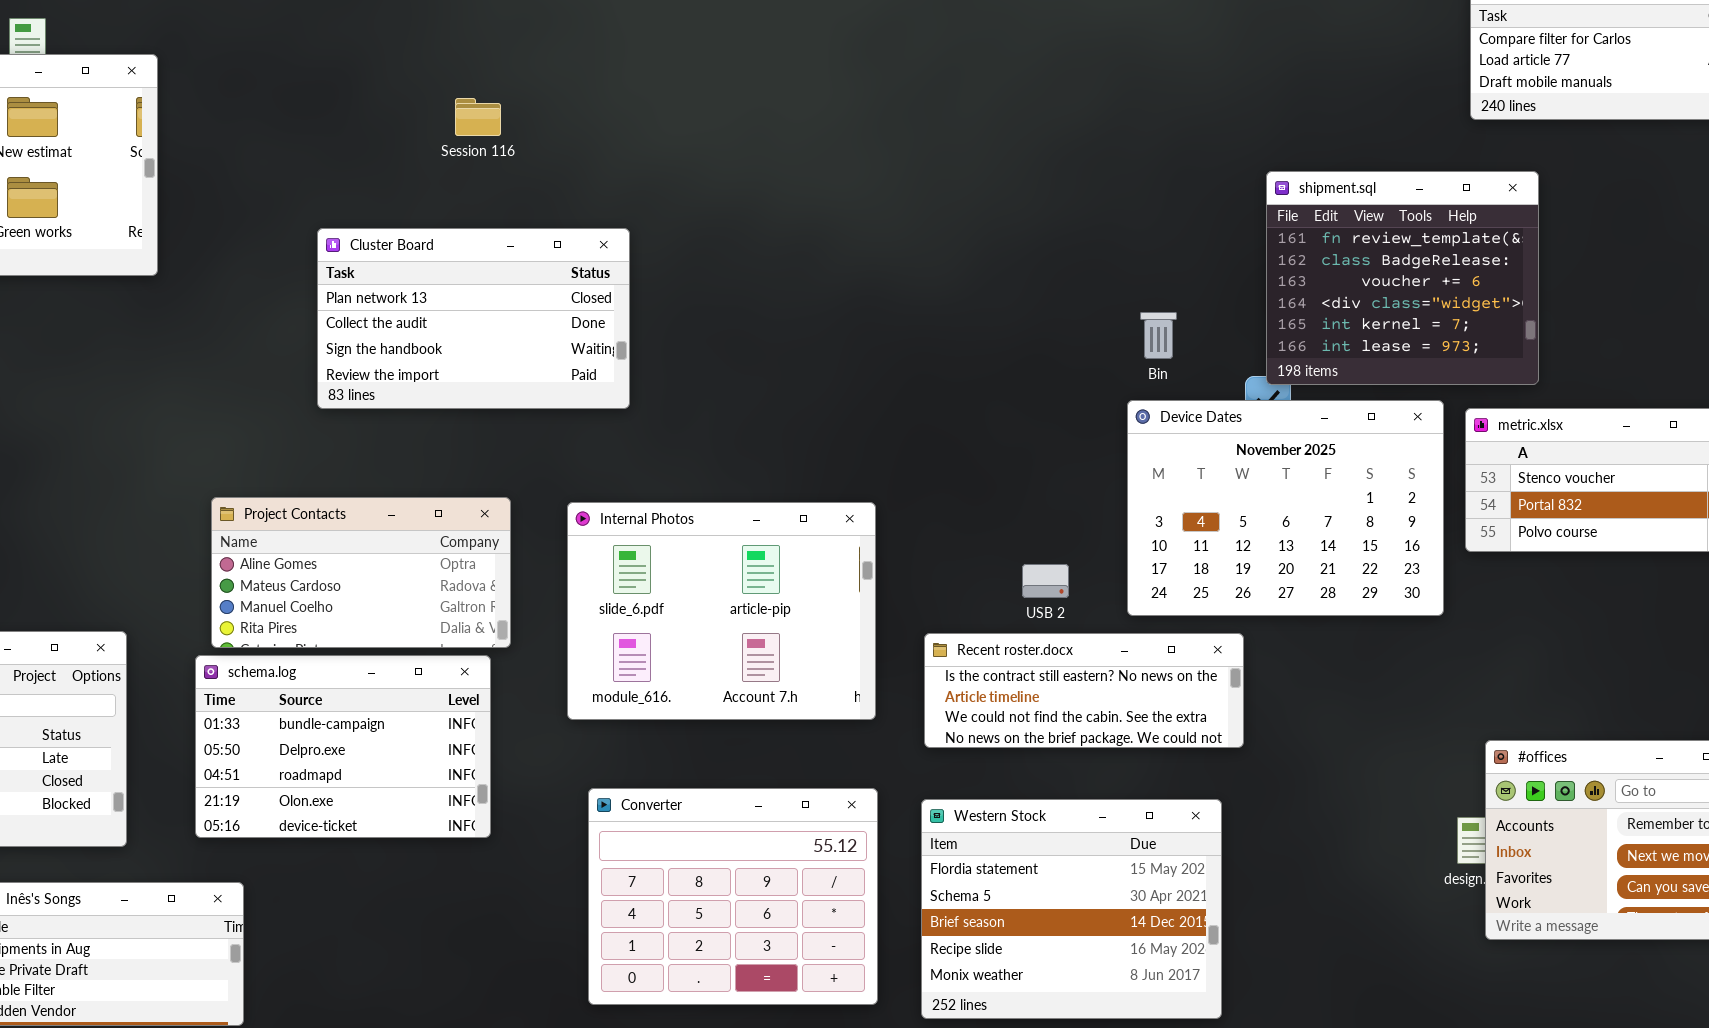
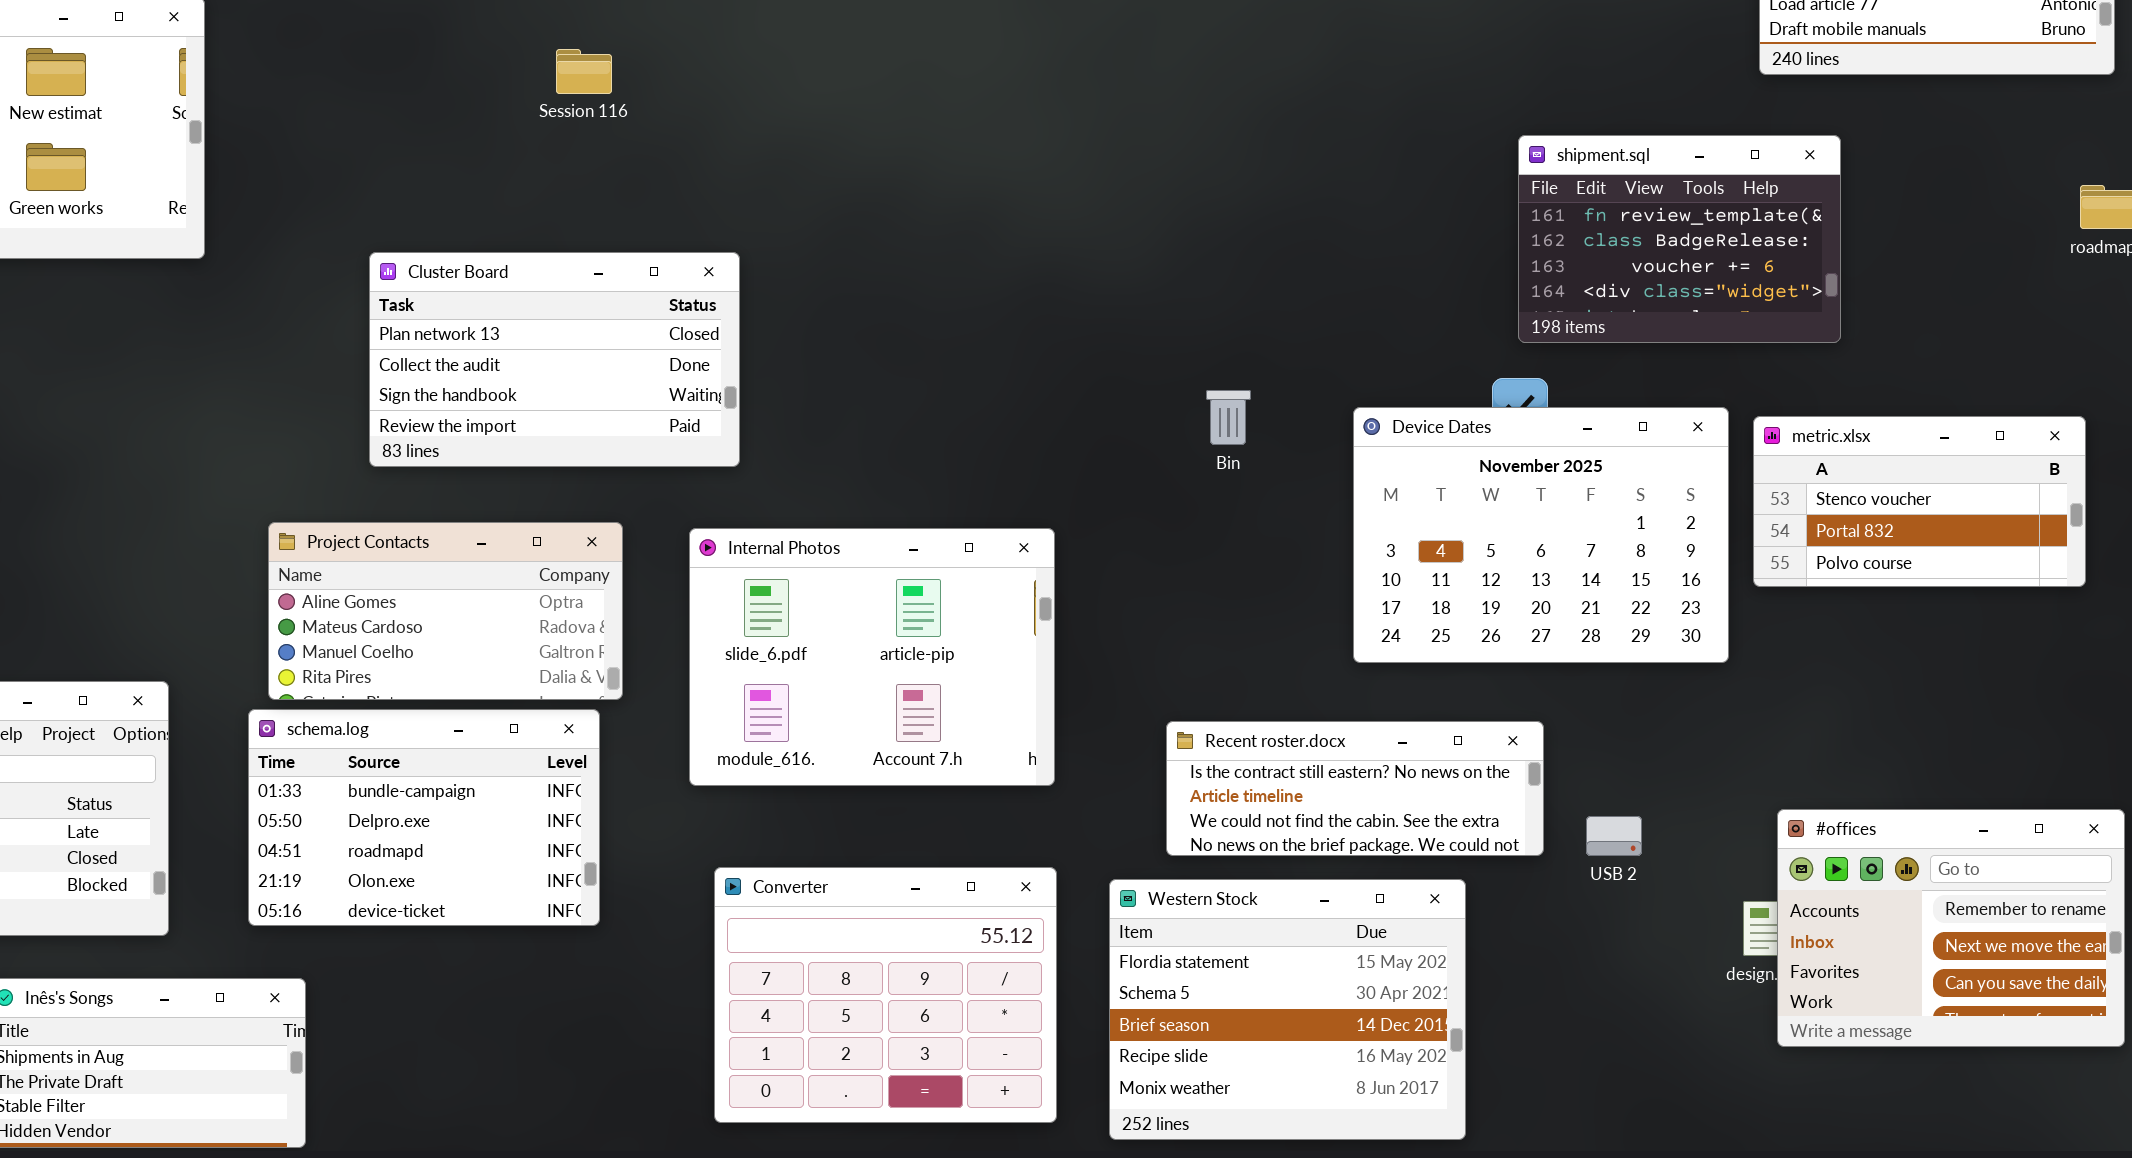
shipment.sql: [1266,171,1539,385] -> [1518,135,1841,343], resized
Cluster Board: [317,228,630,409] -> [369,252,740,467], moved
Bin: [1140,312,1177,359] -> [1206,390,1251,445], moved
USB 2: [1022,564,1069,598] -> [1586,816,1642,856], moved
Recent roster.docx: [924,633,1244,748] -> [1166,721,1544,856], moved

